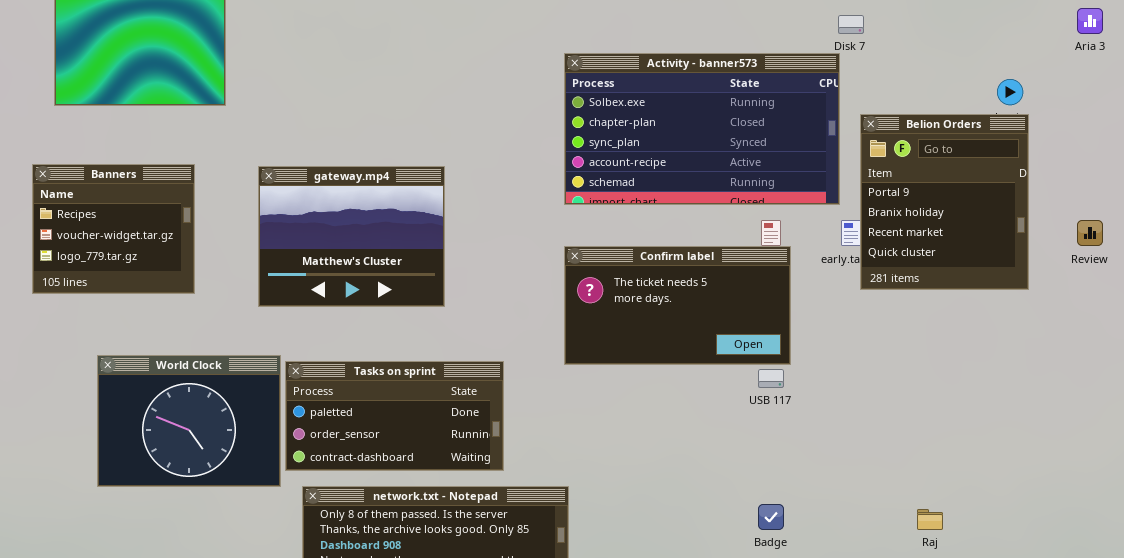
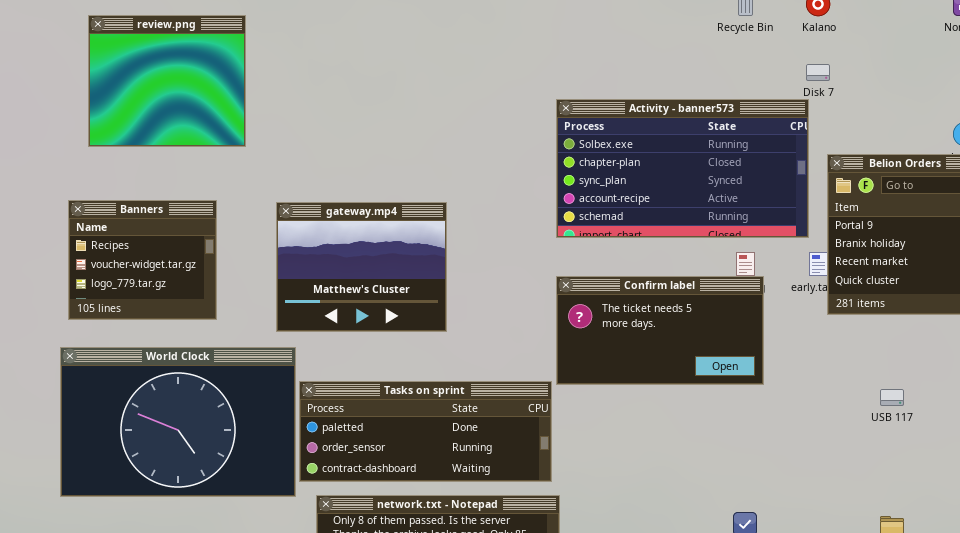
World Clock: [97,355,281,487] -> [60,347,296,497], resized
Tasks on sprint: [285,361,504,471] -> [299,381,552,482], resized
USB 117: [758,369,784,388] -> [880,389,904,406], moved

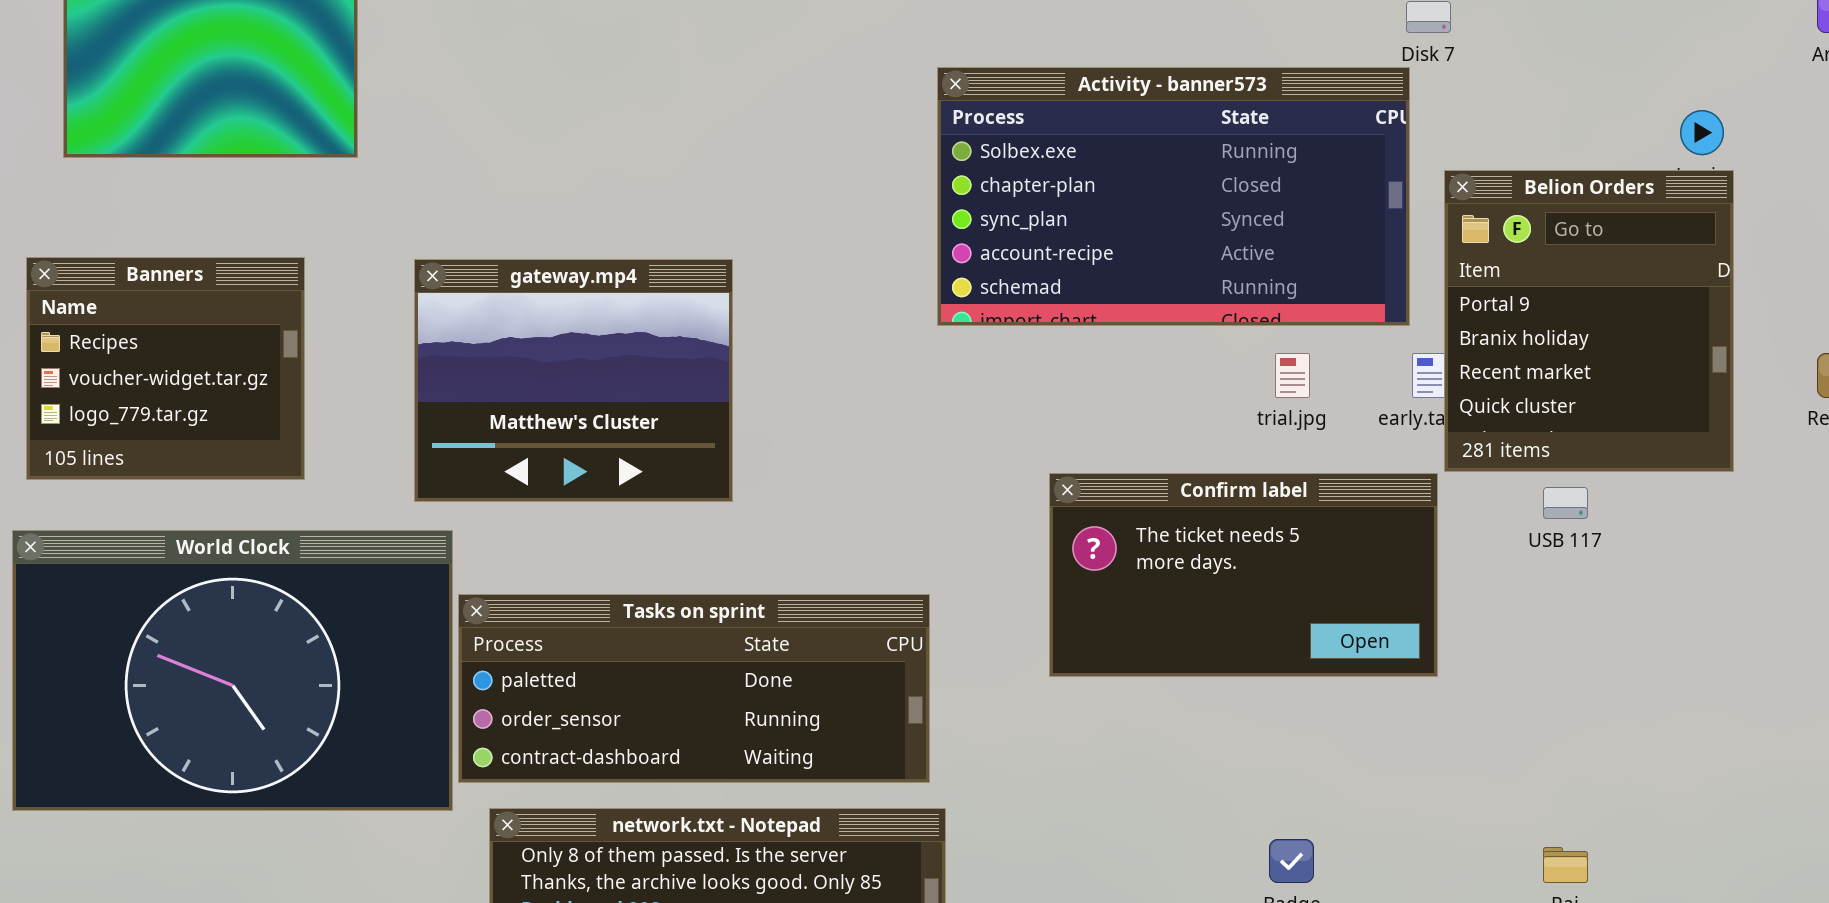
Confirm label: [556,276,764,385] -> [1049,473,1438,677], moved
USB 117: [880,389,904,406] -> [1543,487,1588,519], moved

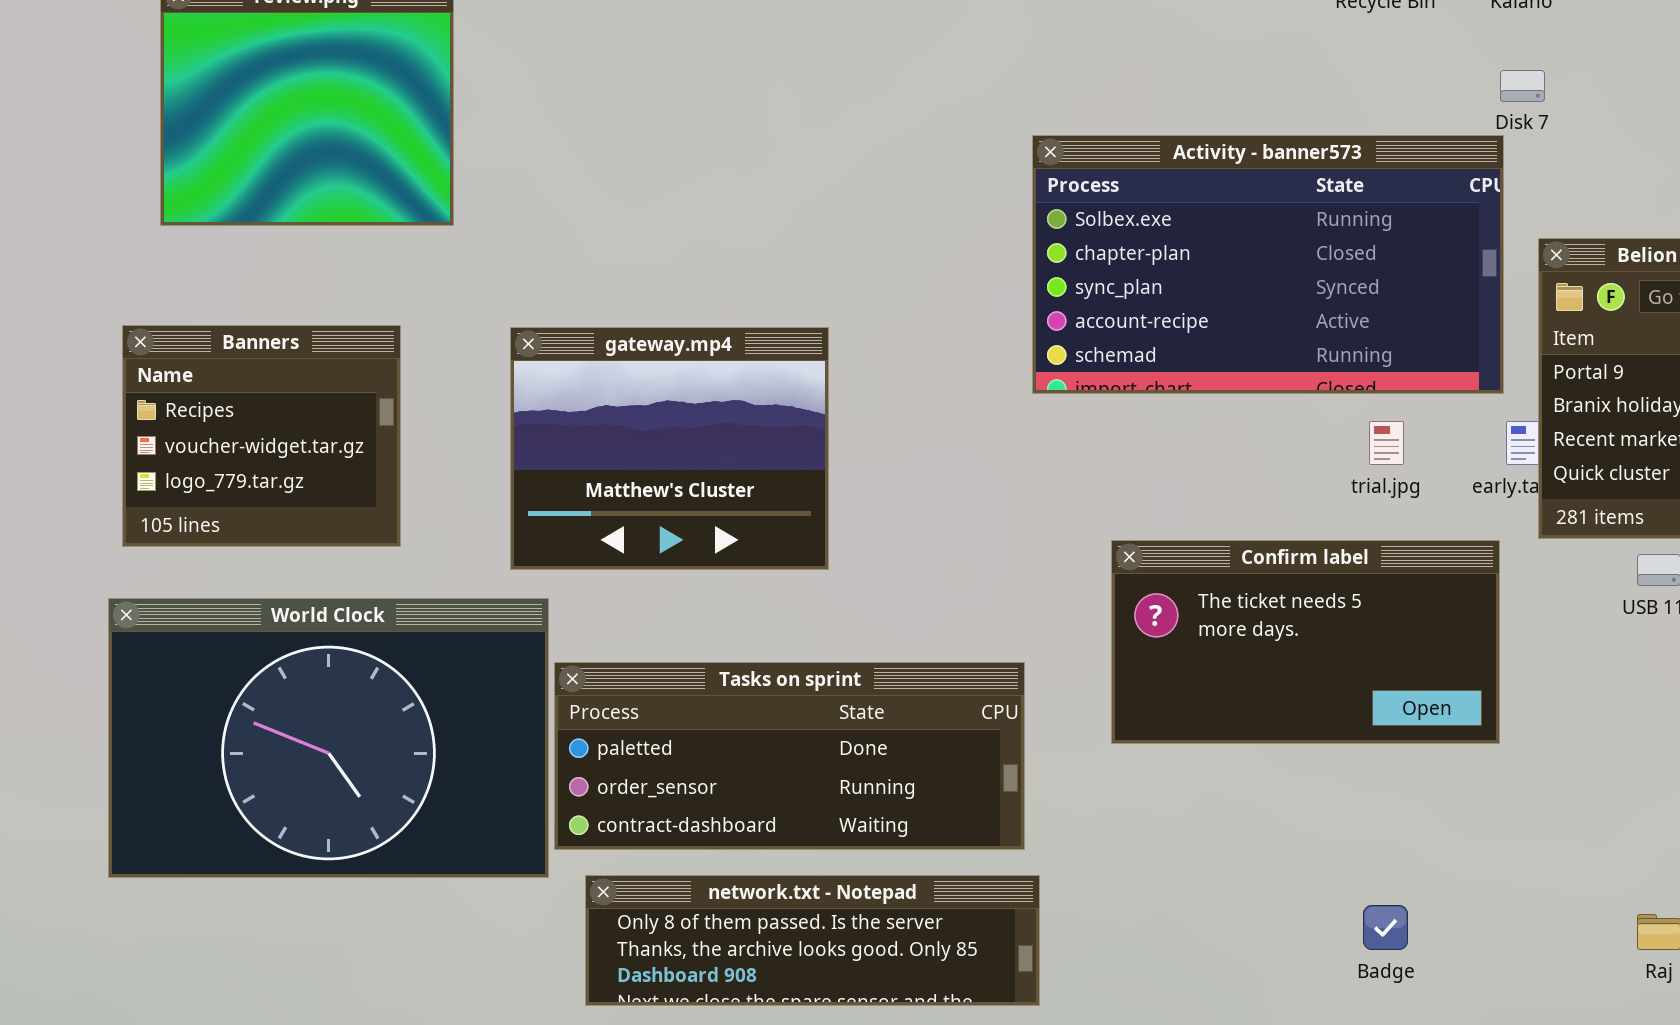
Confirm label: [1049,473,1438,677] -> [1111,540,1500,744], moved

